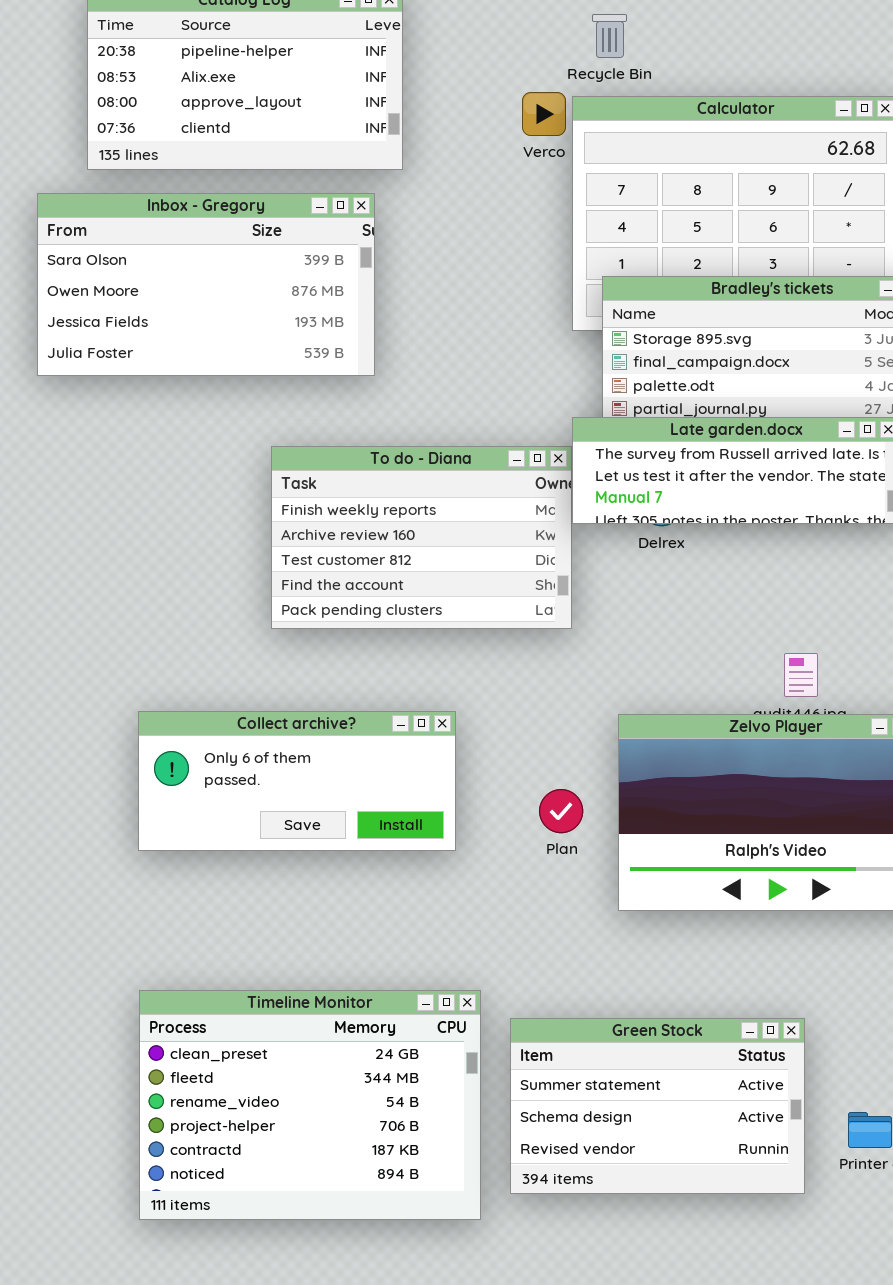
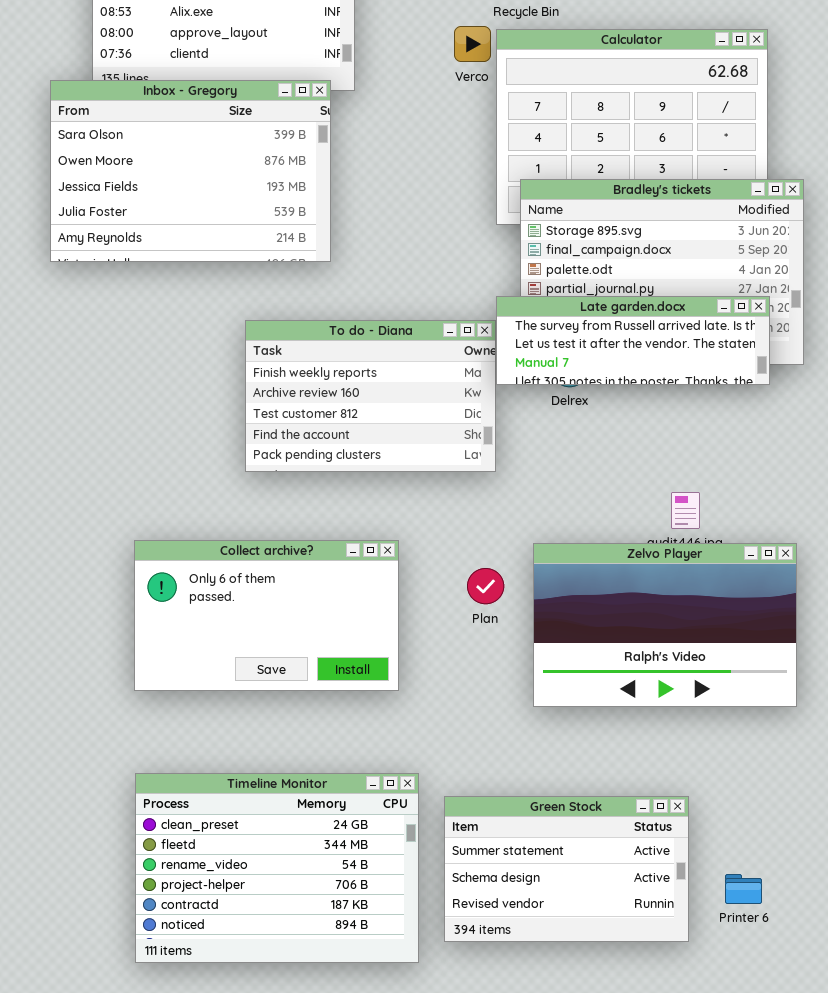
Inbox - Gregory: [37,193,375,376] -> [50,80,331,262], resized
Collect archive?: [138,711,456,851] -> [134,540,399,691], resized
Plan: [539,789,583,833] -> [467,568,504,604], moved

